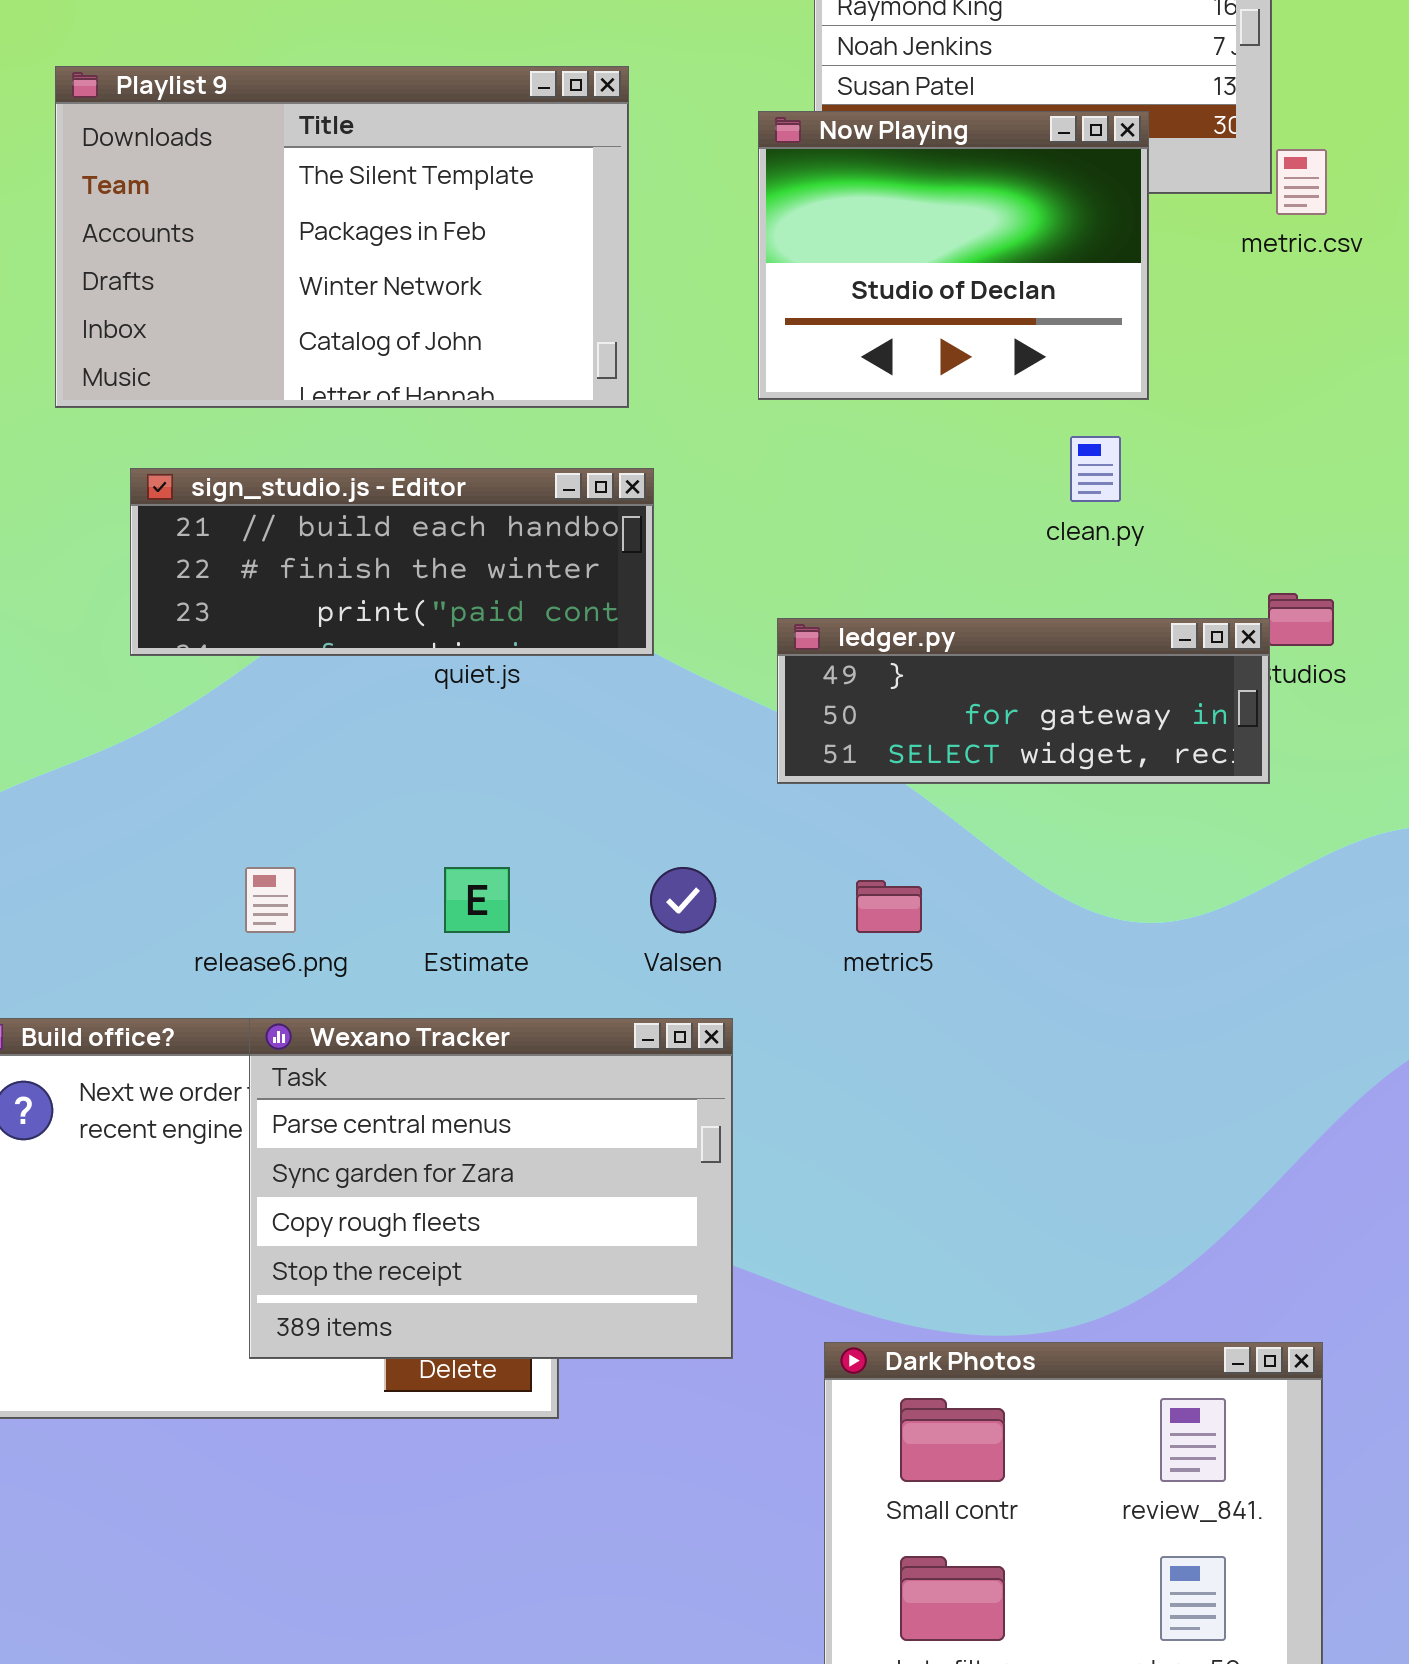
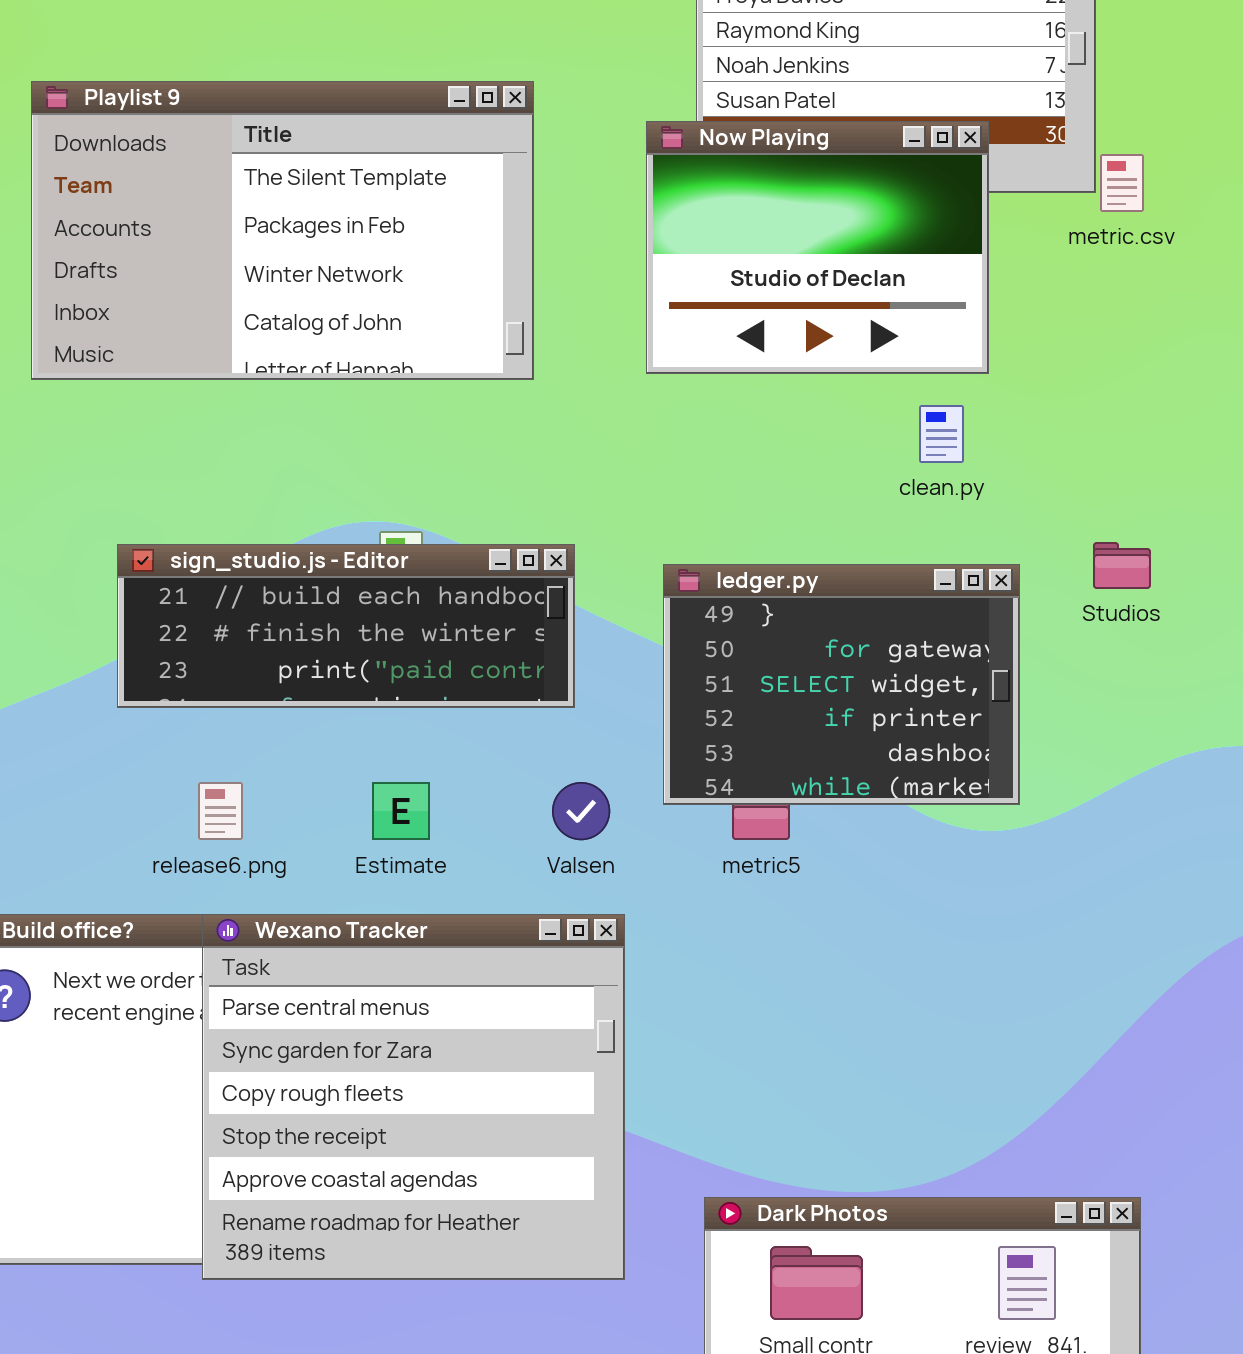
sign_studio.js - Editor: [130,468,654,656] -> [117,544,575,708], moved
ledger.py: [777,618,1270,784] -> [663,564,1020,805], resized
Wexano Tracker: [249,1018,733,1359] -> [202,914,625,1280], resized

